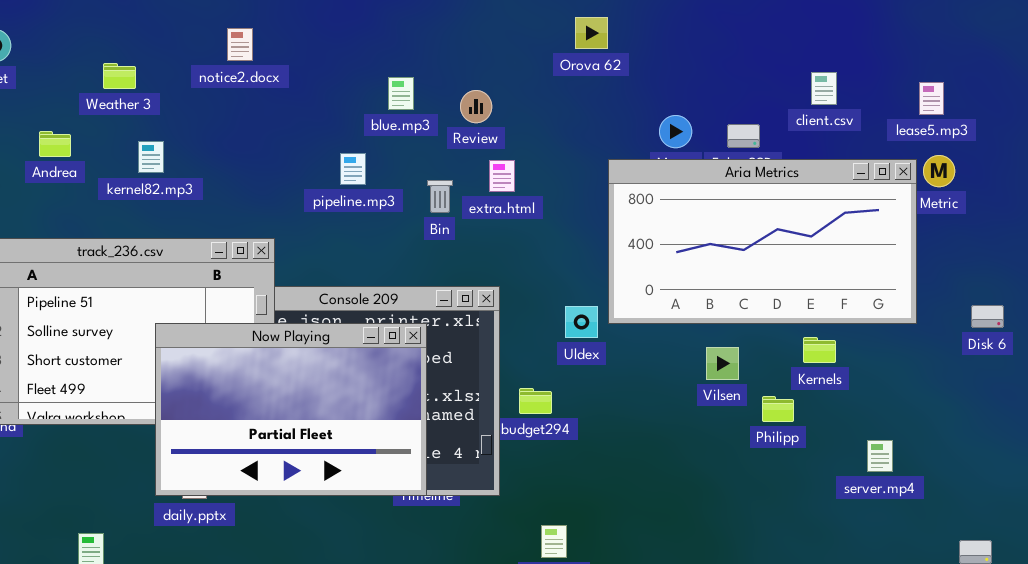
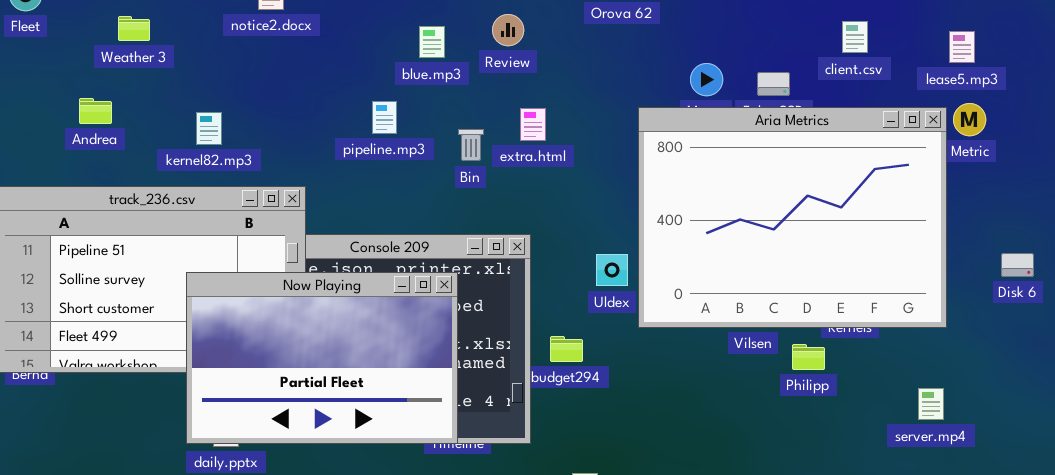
Weather 3: [103,63,136,89] -> [118,16,150,41], moved
Review: [460,90,492,123] -> [492,14,524,46], moved
Andrea: [39,131,71,157] -> [79,98,112,124], moved
kernel82.mp3: [138,141,164,173] -> [196,112,222,145], moved
Aria Metrics: [608,159,917,324] -> [638,107,947,328], resized
server.mp4: [867,440,893,472] -> [918,388,944,420], moved

